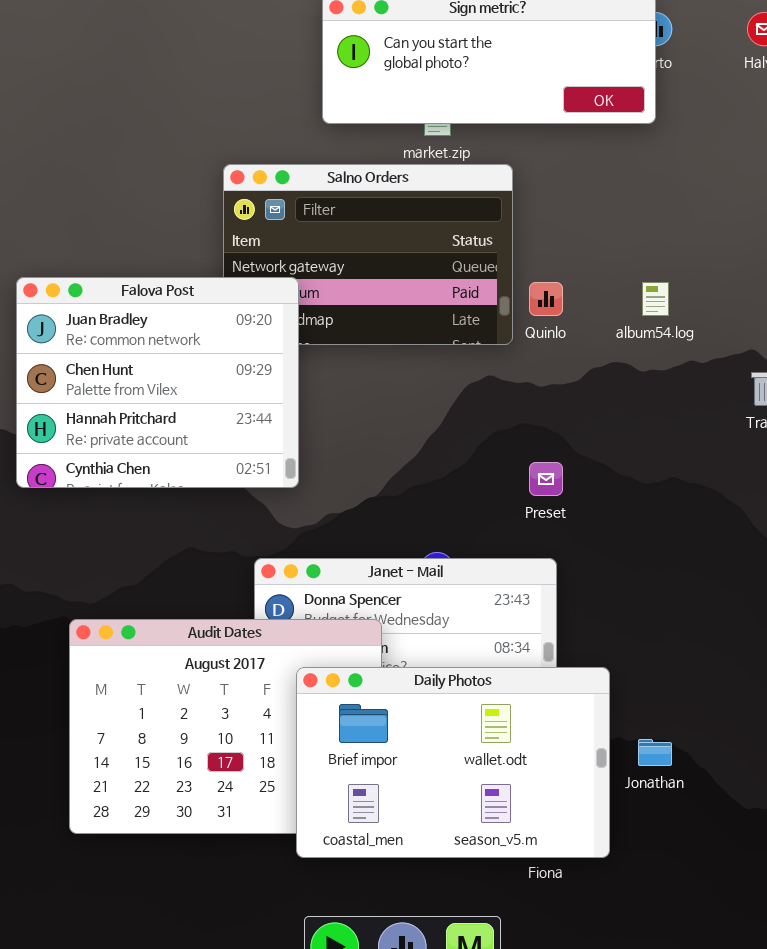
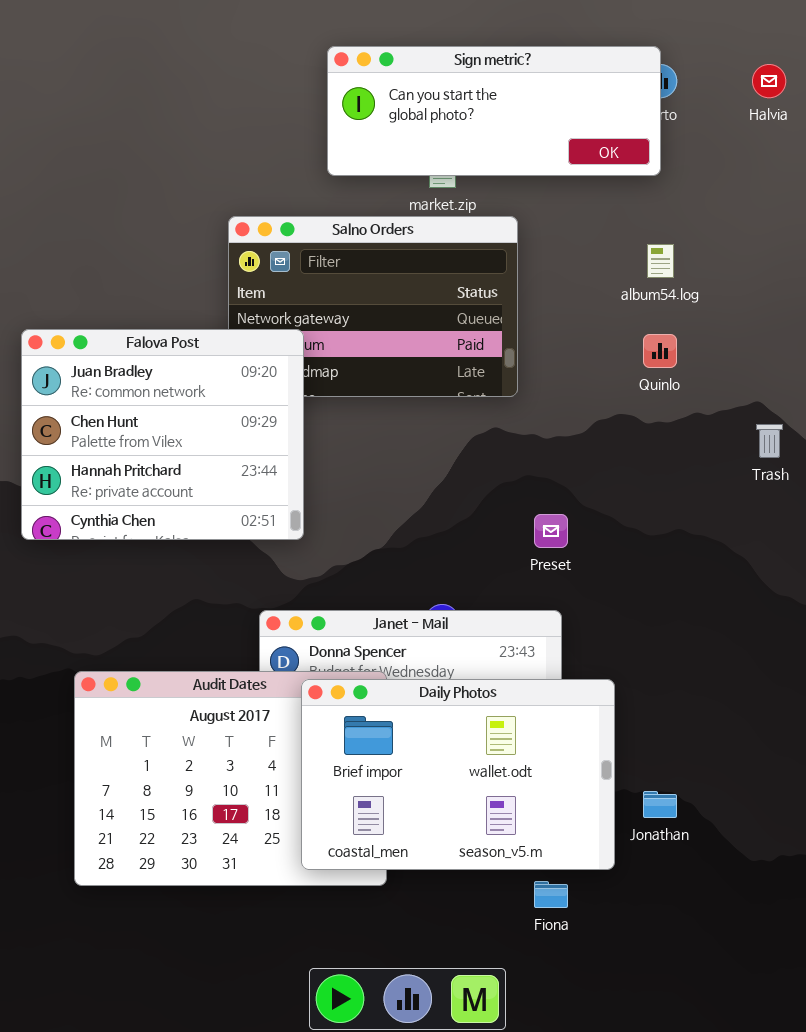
Quinlo: [529,282,563,316] -> [643,334,677,368], moved
album54.log: [642,282,669,316] -> [647,244,674,278], moved
Daily Photos: [296,667,610,858] -> [301,679,615,870], moved

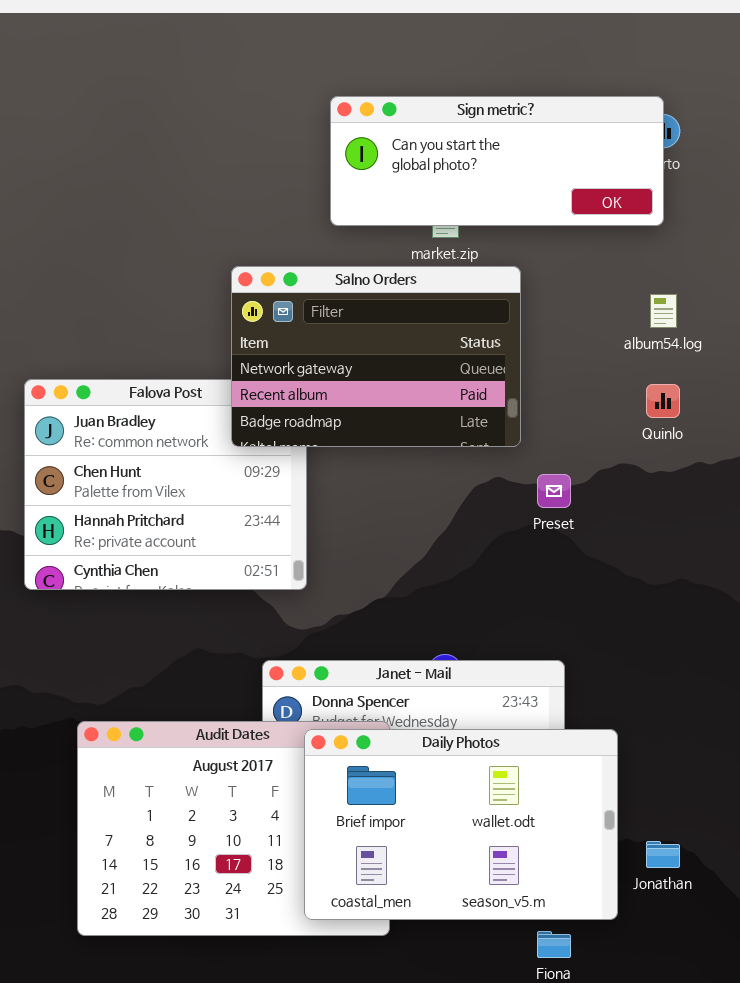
Salno Orders: [228,216,518,397] -> [231,266,521,447], raised
Preset: [534,514,568,548] -> [537,474,571,508], moved

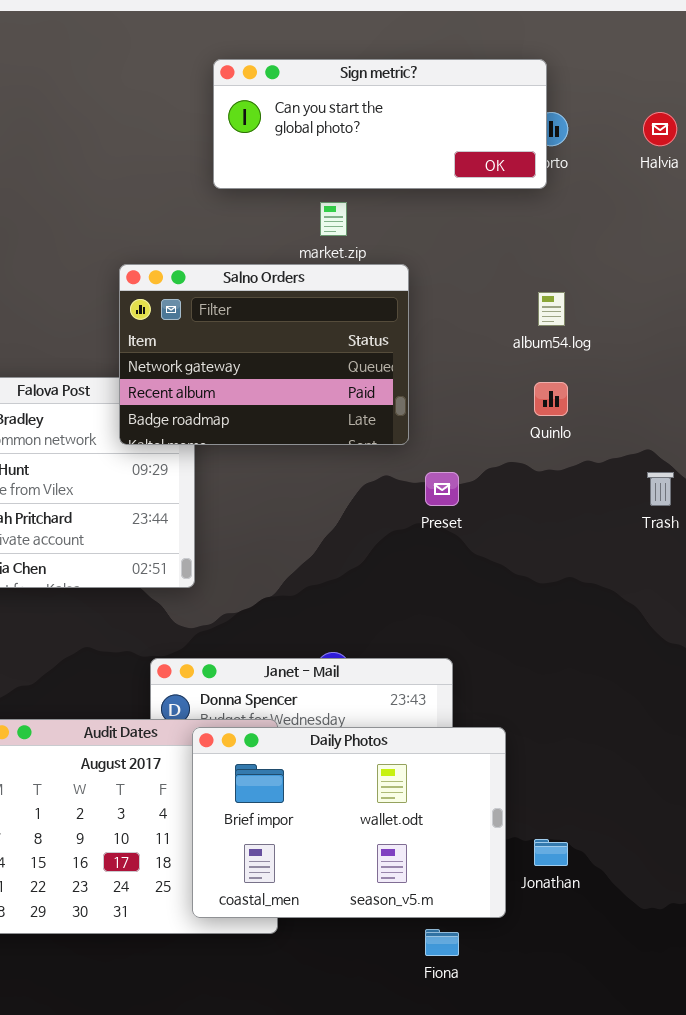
Sign metric?: [330,96,664,226] -> [213,59,547,189], moved

